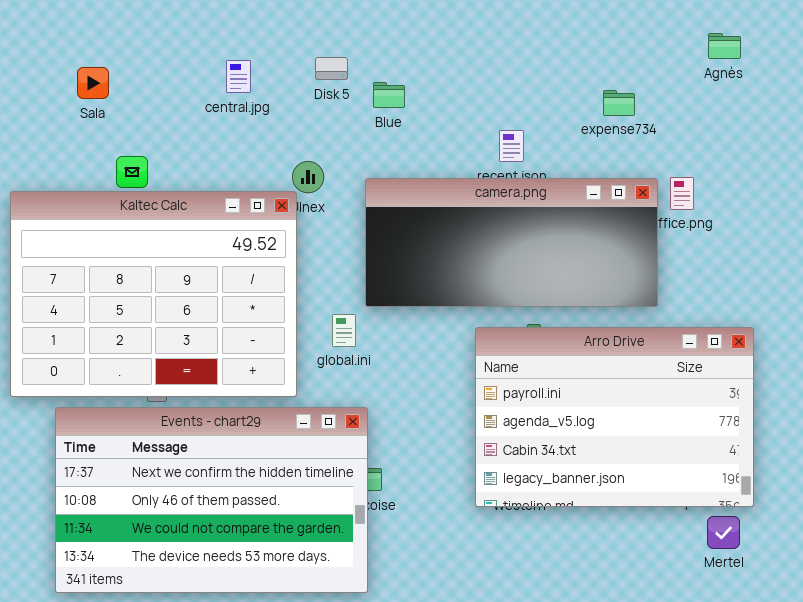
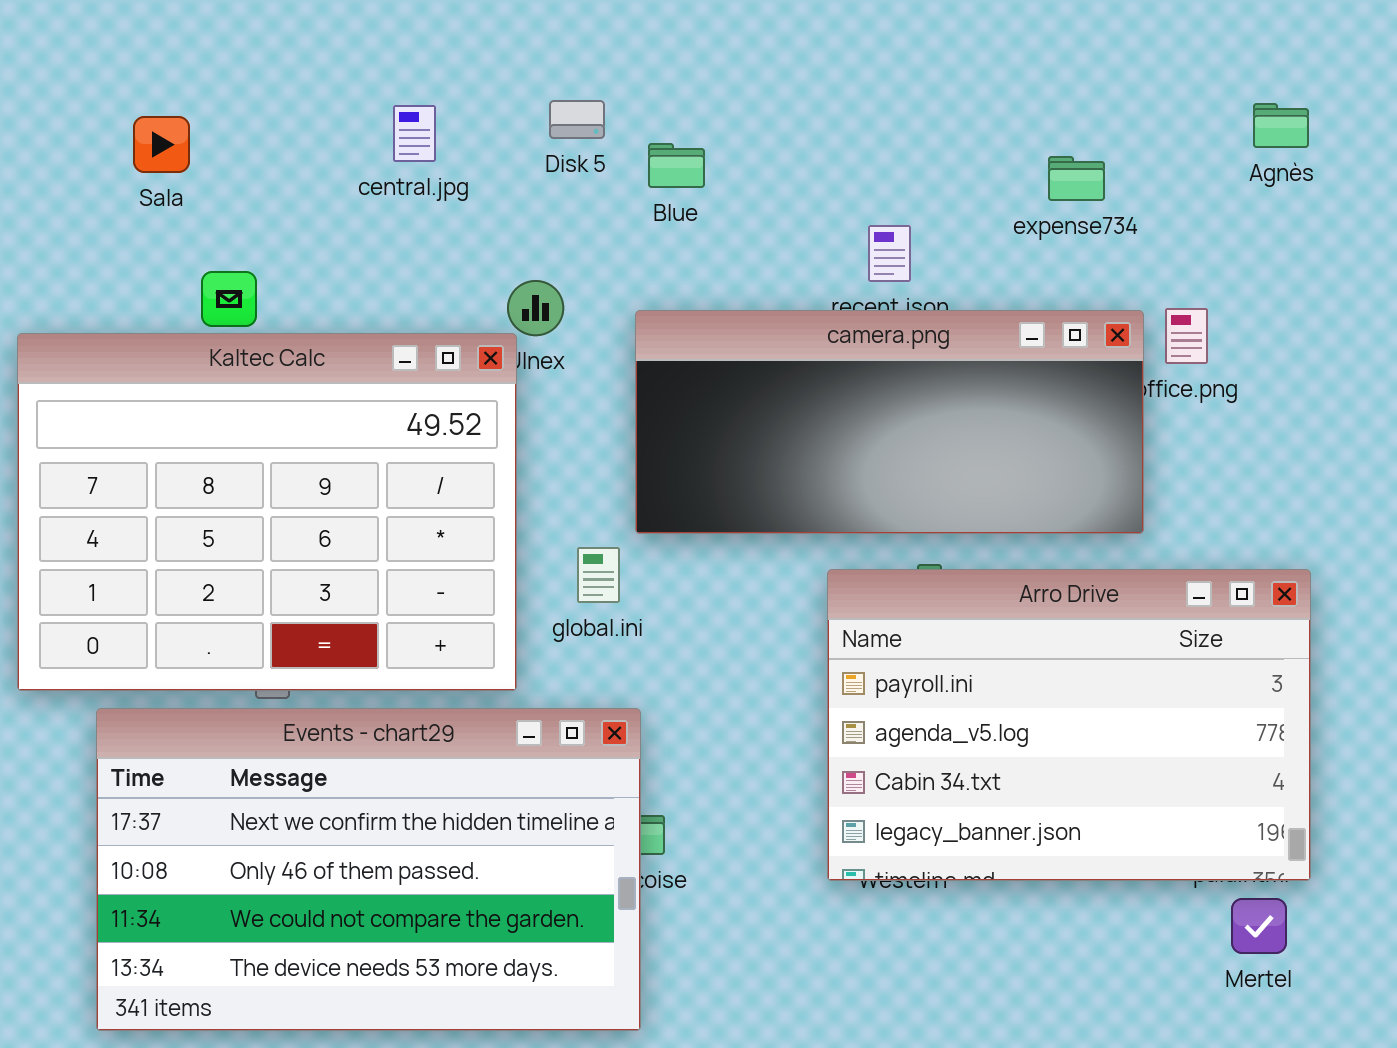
Agnès: [708,33,741,59] -> [1253,103,1309,148], moved

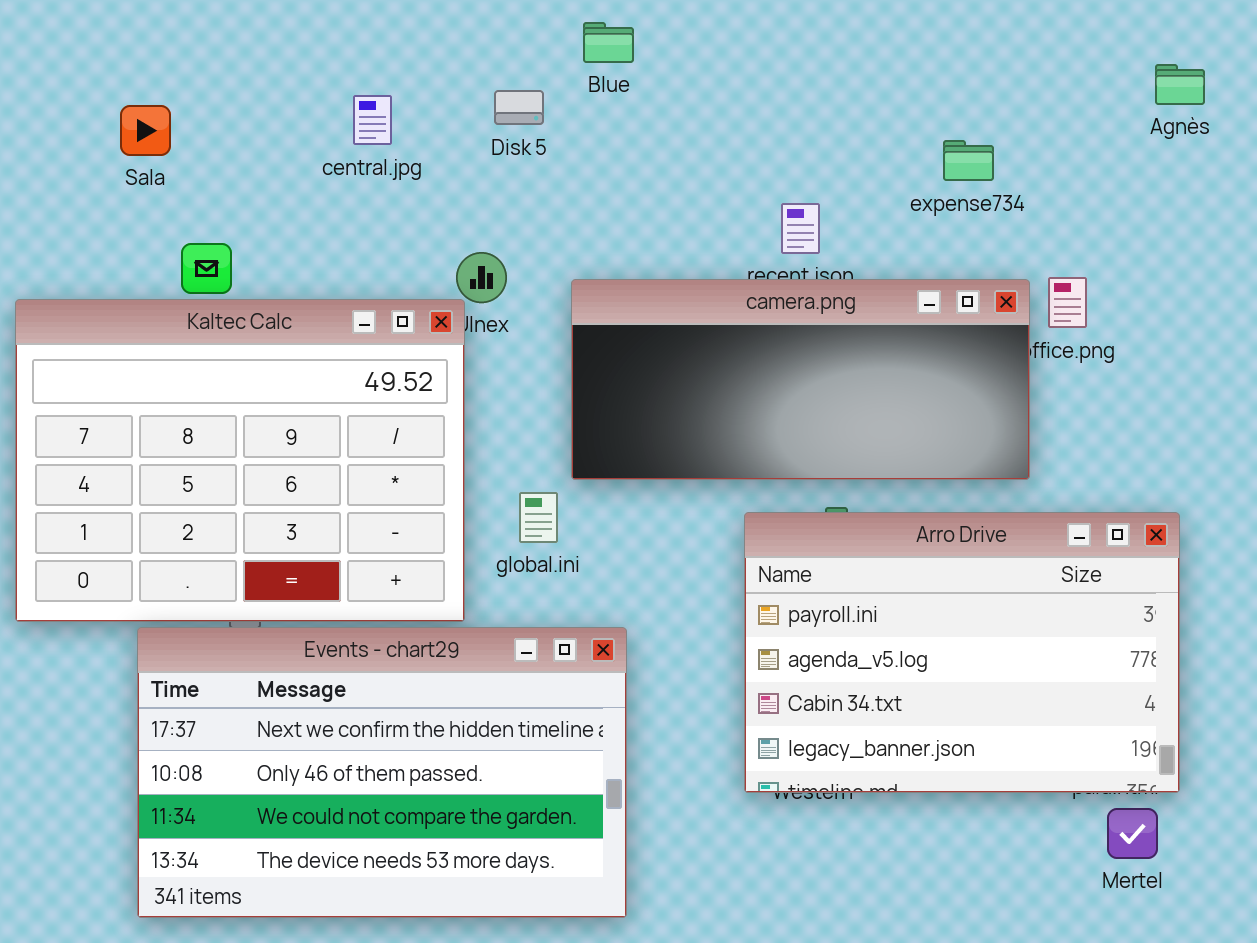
Agnès: [1253,103,1309,148] -> [1155,64,1205,105], moved
Blue: [648,143,705,188] -> [583,22,634,63], moved
Events - chart29: [96,708,641,1031] -> [137,627,627,918], moved

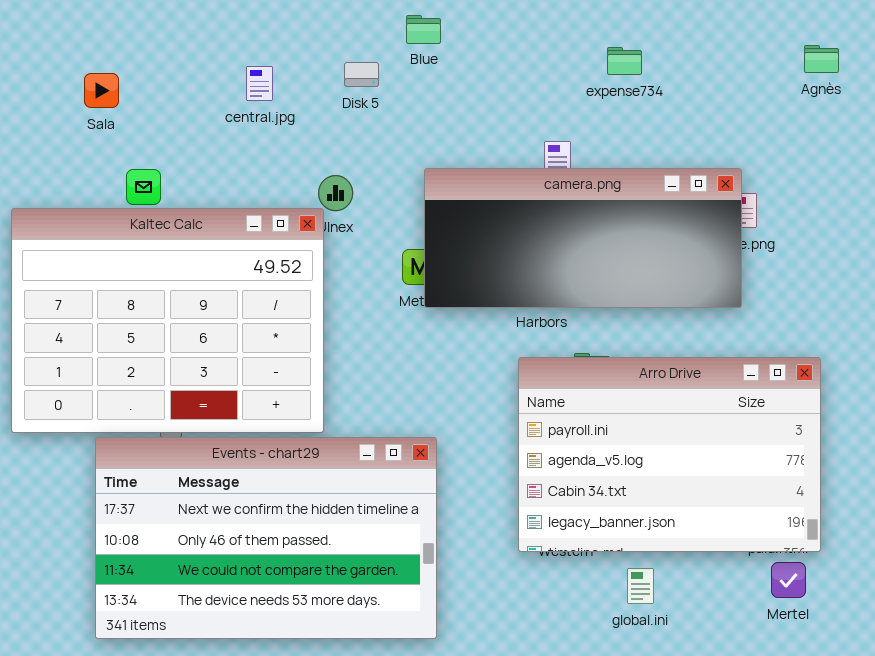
expense734: [943,140,994,181] -> [607,47,642,75], moved
camera.png: [571,279,1030,480] -> [424,168,742,308], moved
global.ini: [519,492,558,543] -> [627,568,654,604], moved

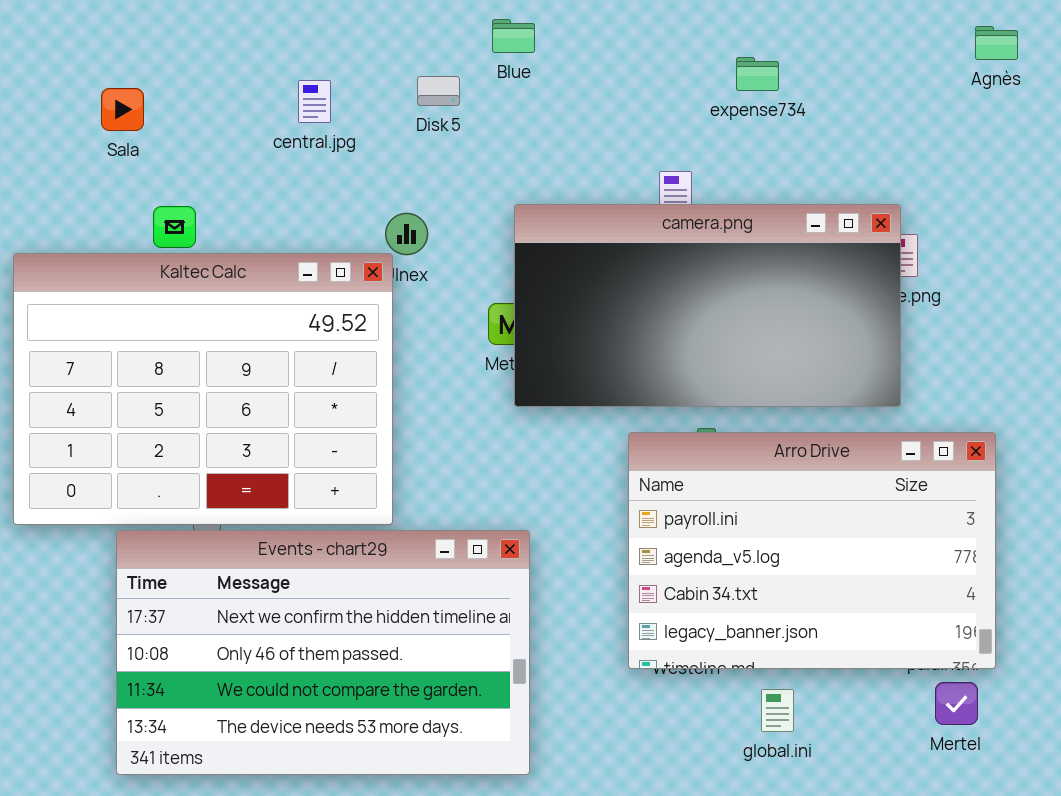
Agnès: [804,45,839,73] -> [975,26,1018,60], moved
camera.png: [424,168,742,308] -> [514,204,901,407], resized

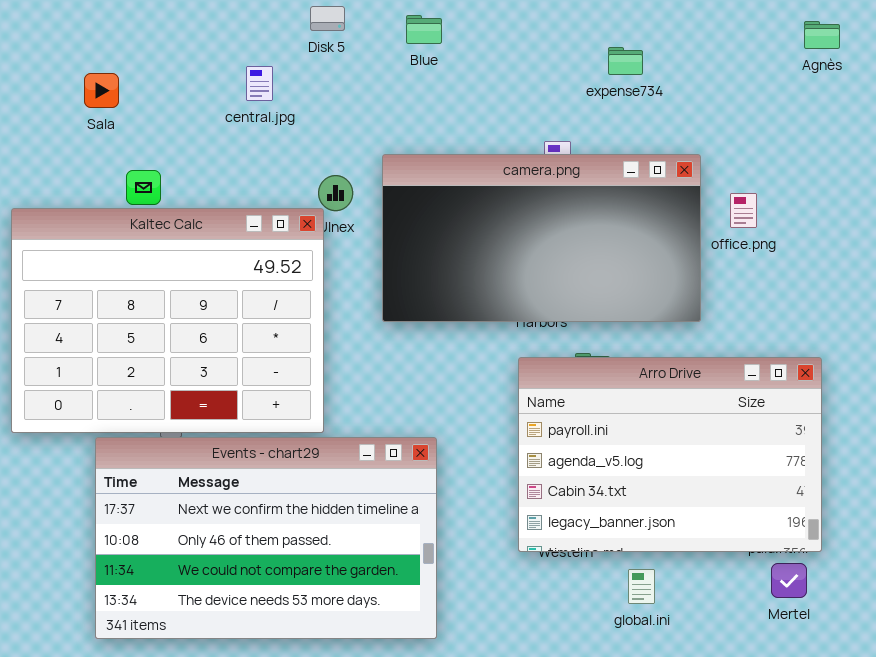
Disk 5: [417,76,460,106] -> [310,6,345,31], moved
camera.png: [514,204,901,407] -> [382,154,701,322], moved

